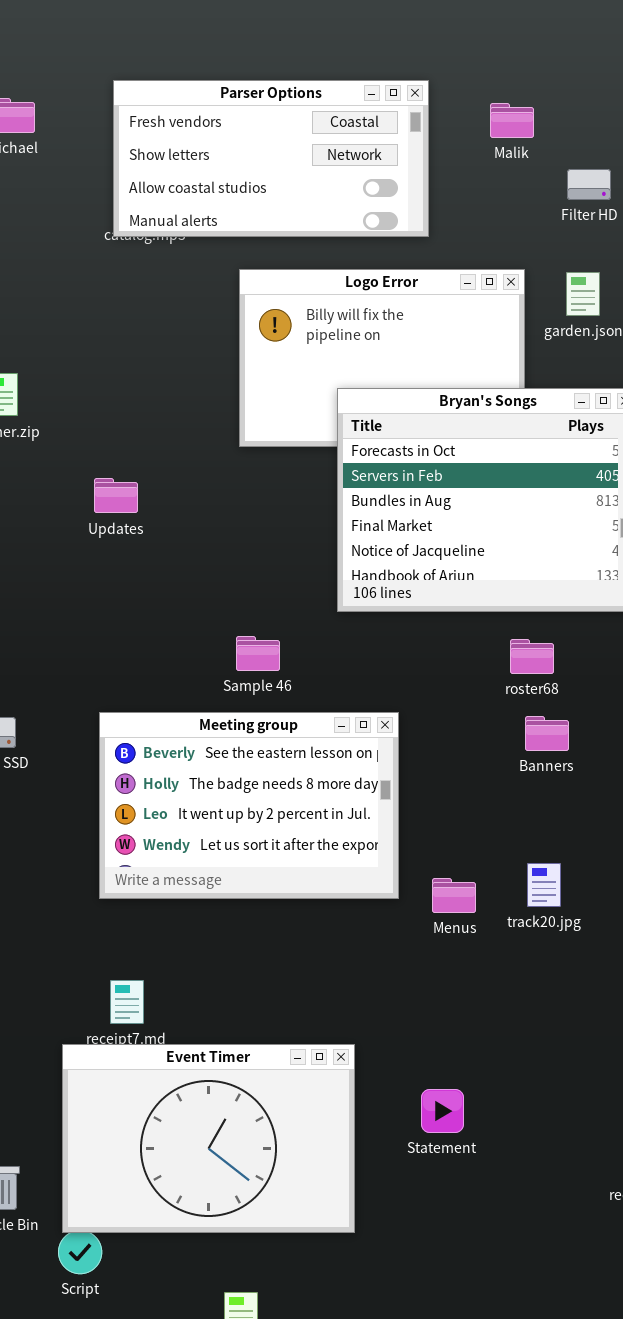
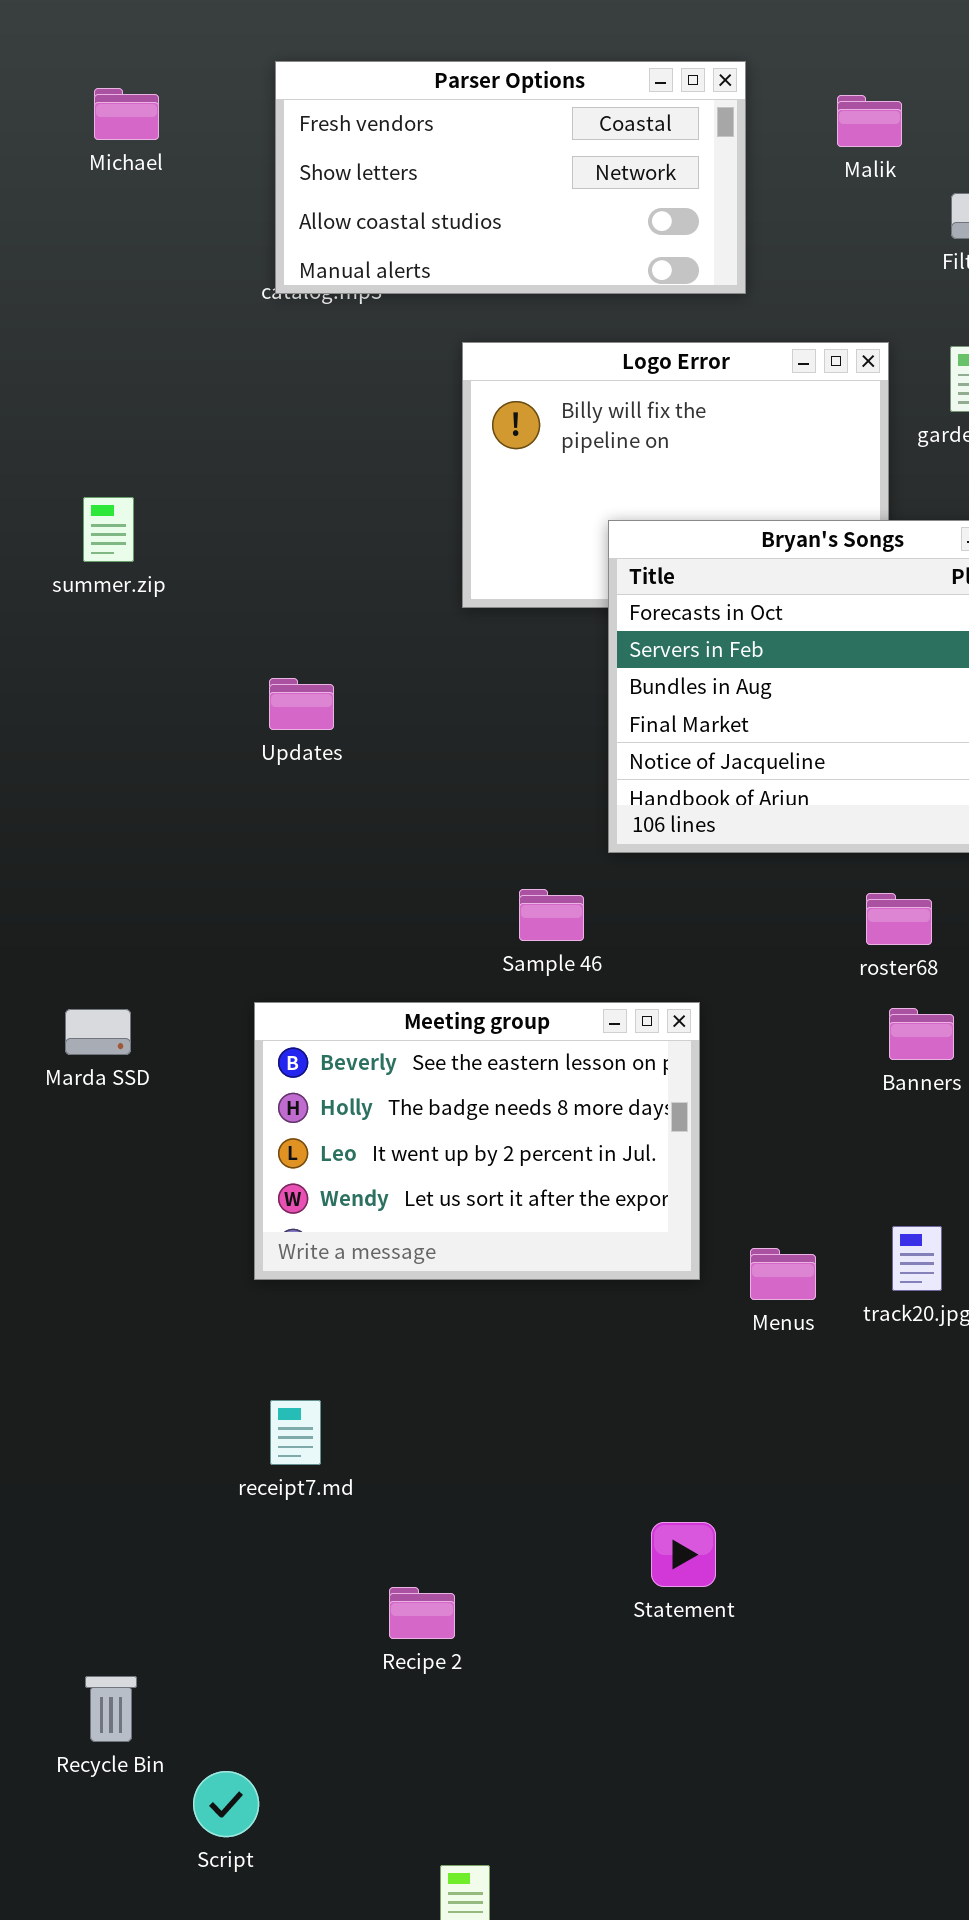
Updates: [94,478,138,513] -> [269,678,334,730], moved
Sample 46: [236,636,280,671] -> [519,889,584,941], moved
Event Timer: [62,1044,355,1233] -> none, closed
Statement: [421,1089,464,1133] -> [651,1522,716,1587], moved

